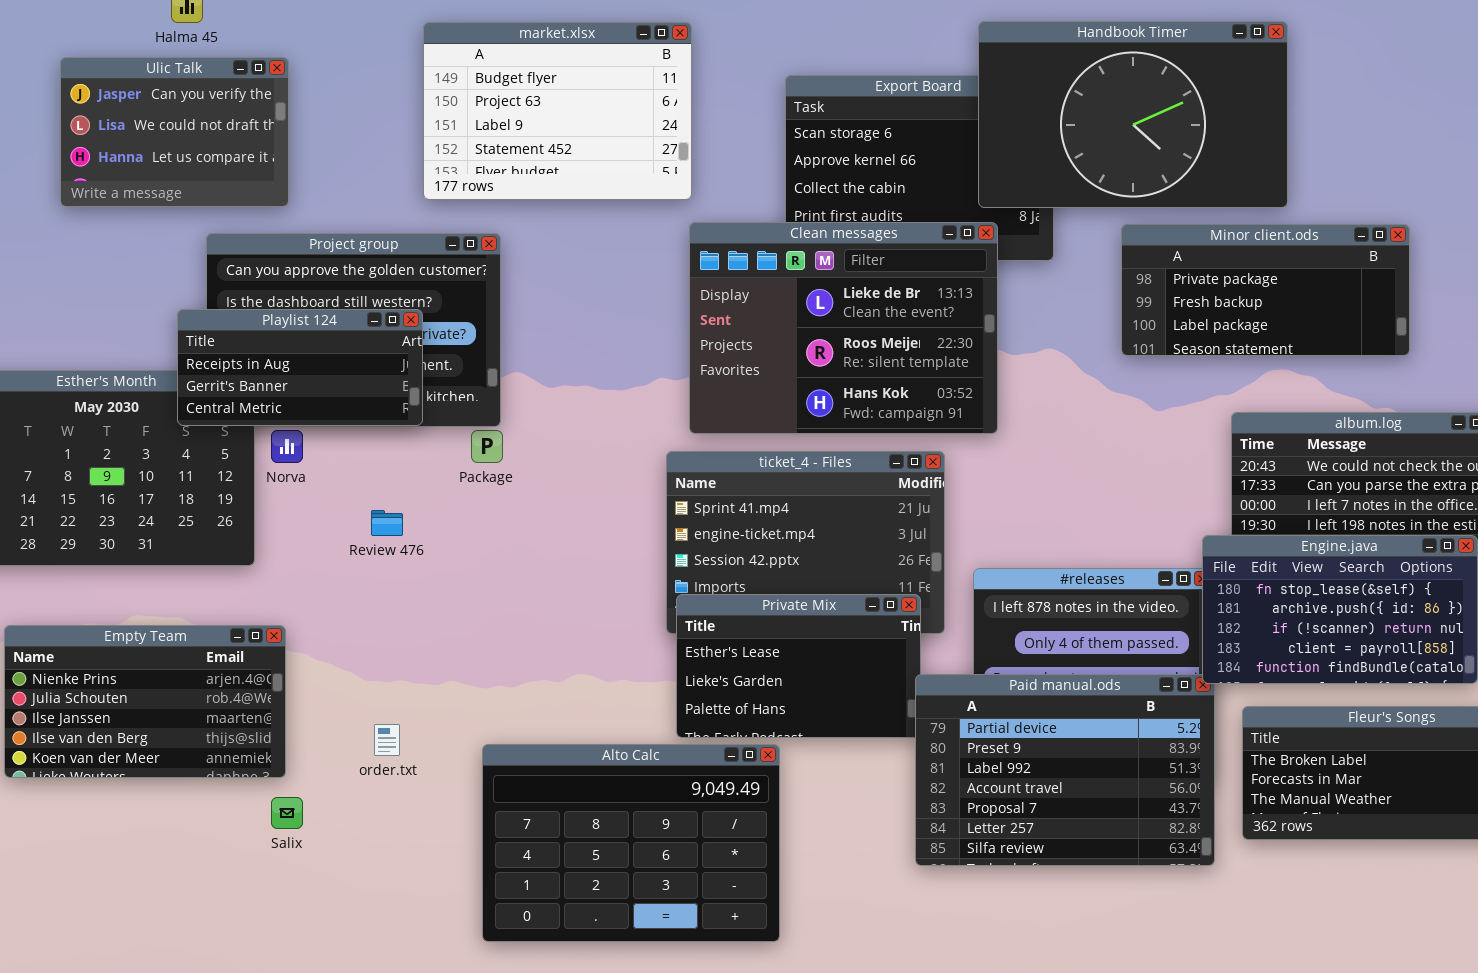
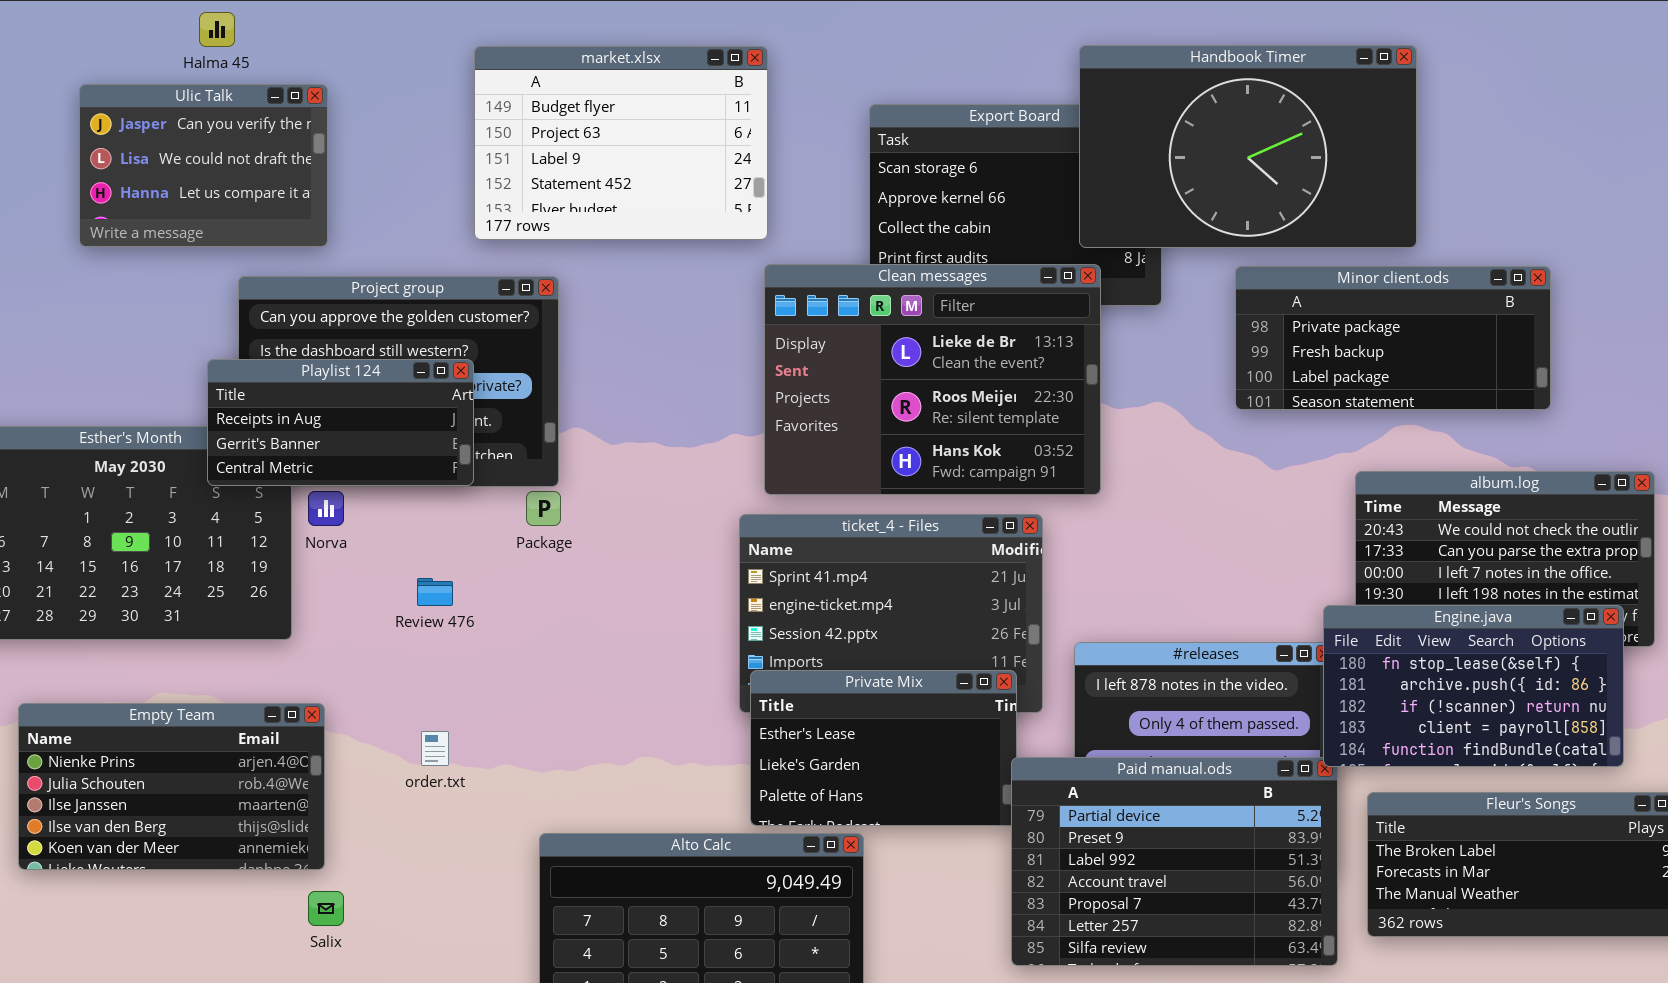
order.txt: [374,724,400,756] -> [421,731,449,766], moved

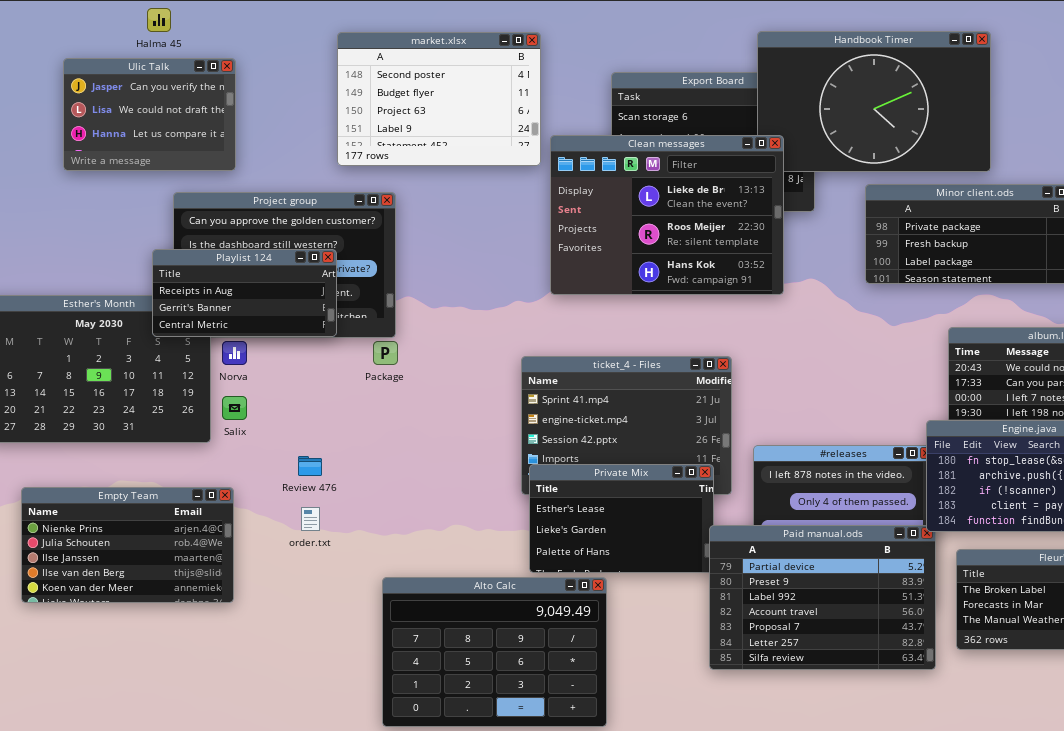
market.xlsx: [474,46,768,240] -> [337,32,541,166], scrolled up 1 row
Clean messages: [764,264,1101,495] -> [550,135,784,295], moved
Review 476: [417,578,453,606] -> [298,456,322,476], moved
Salix: [308,891,344,926] -> [222,396,247,420], moved

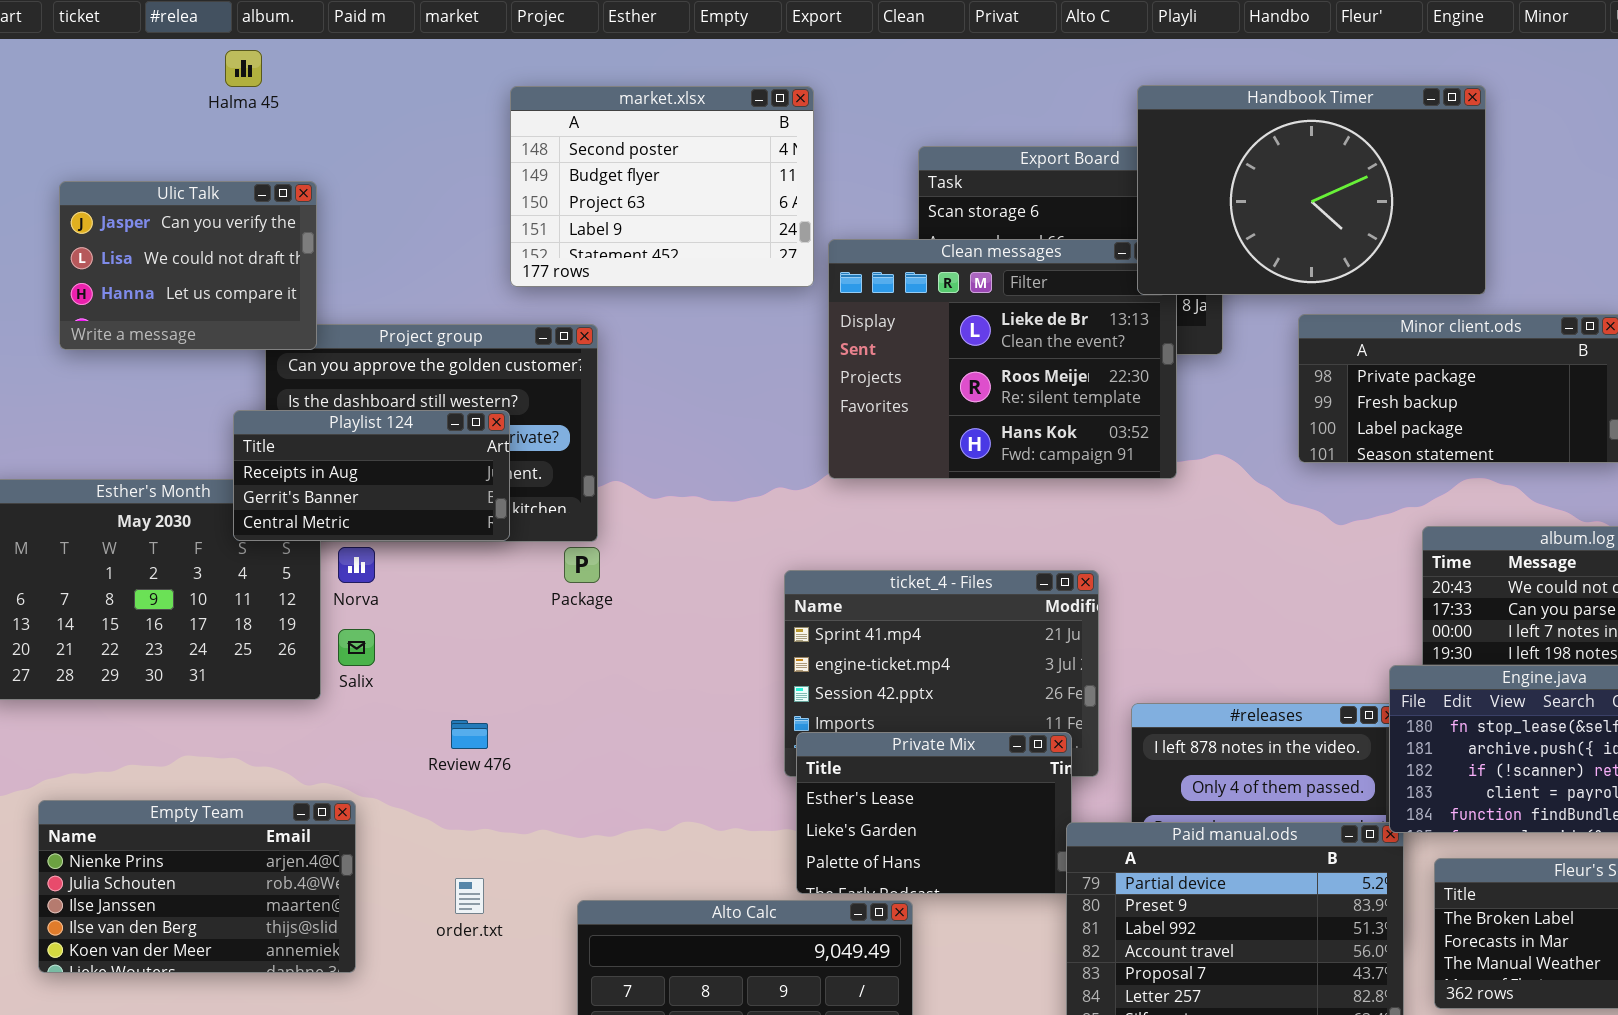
Handbook Timer: [757,31,991,172] -> [1137,85,1486,295], raised
Ulic Talk: [63,58,236,171] -> [59,181,317,350], moved
Empty Team: [21,487,234,603] -> [38,800,356,973], moved
order.txt: [301,507,320,531] -> [455,878,484,914], moved

